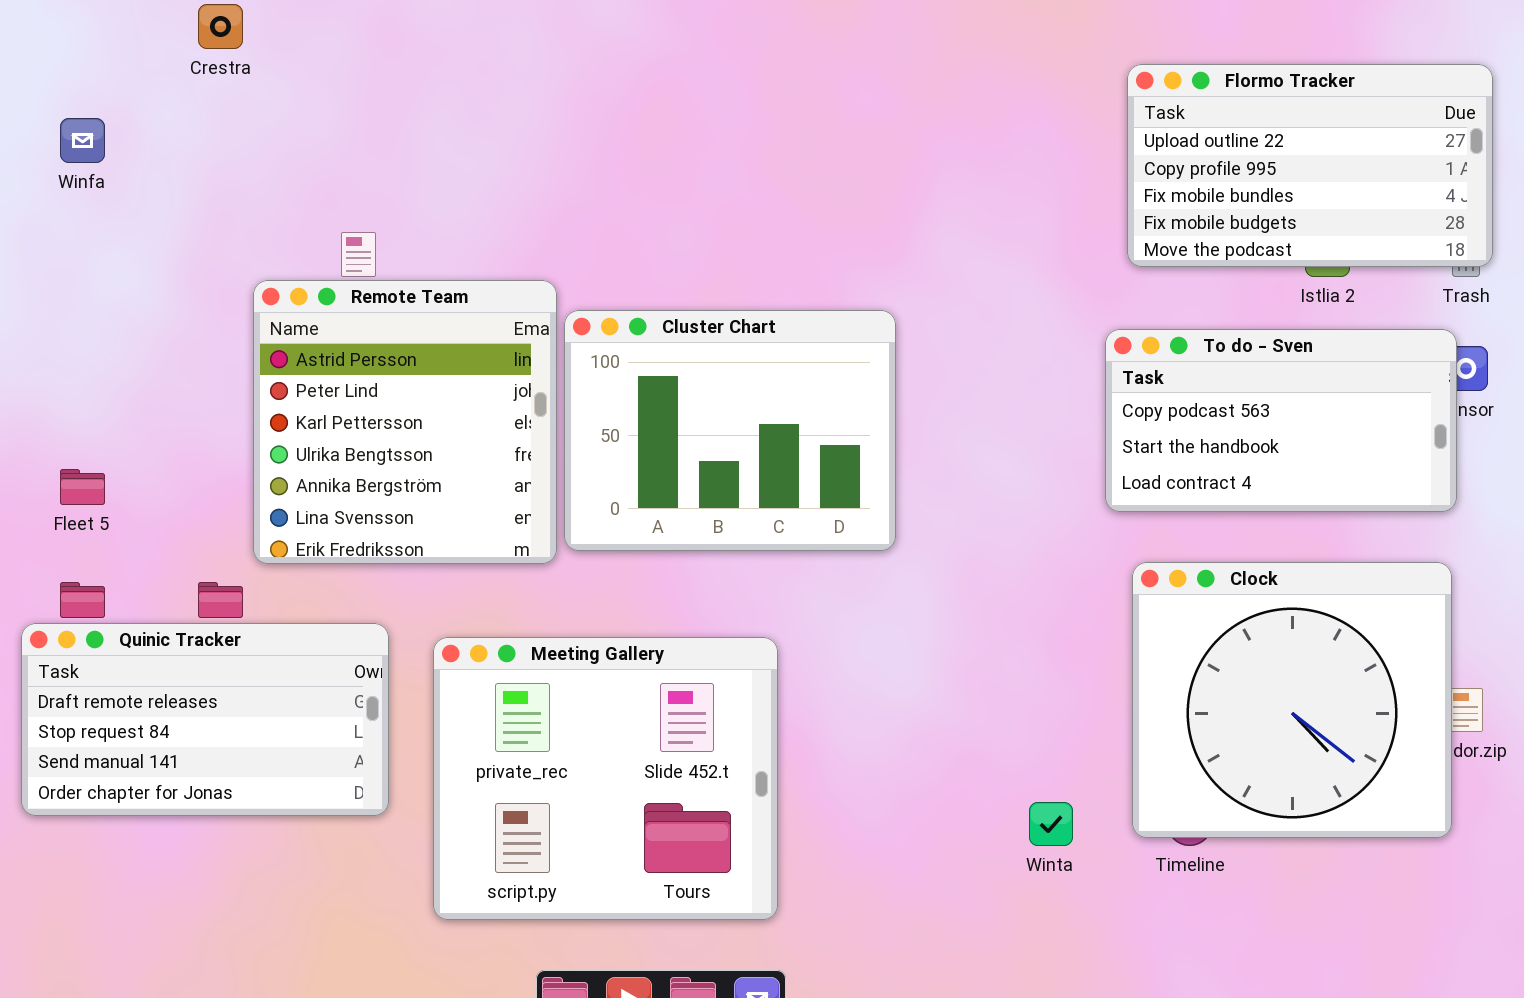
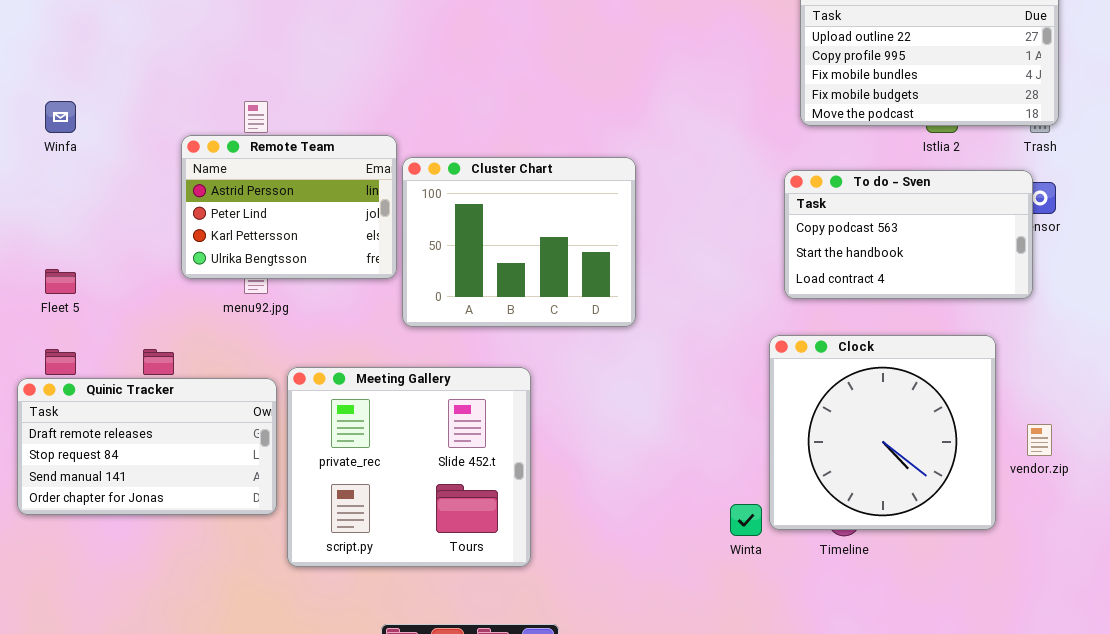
Winfa: [60,118,105,163] -> [45,101,76,133], moved
Remote Team: [253,280,557,564] -> [181,135,397,279], resized
Clock: [1132,562,1452,838] -> [769,335,996,530], moved
Meeting Gallery: [433,637,778,920] -> [287,367,531,567], moved

